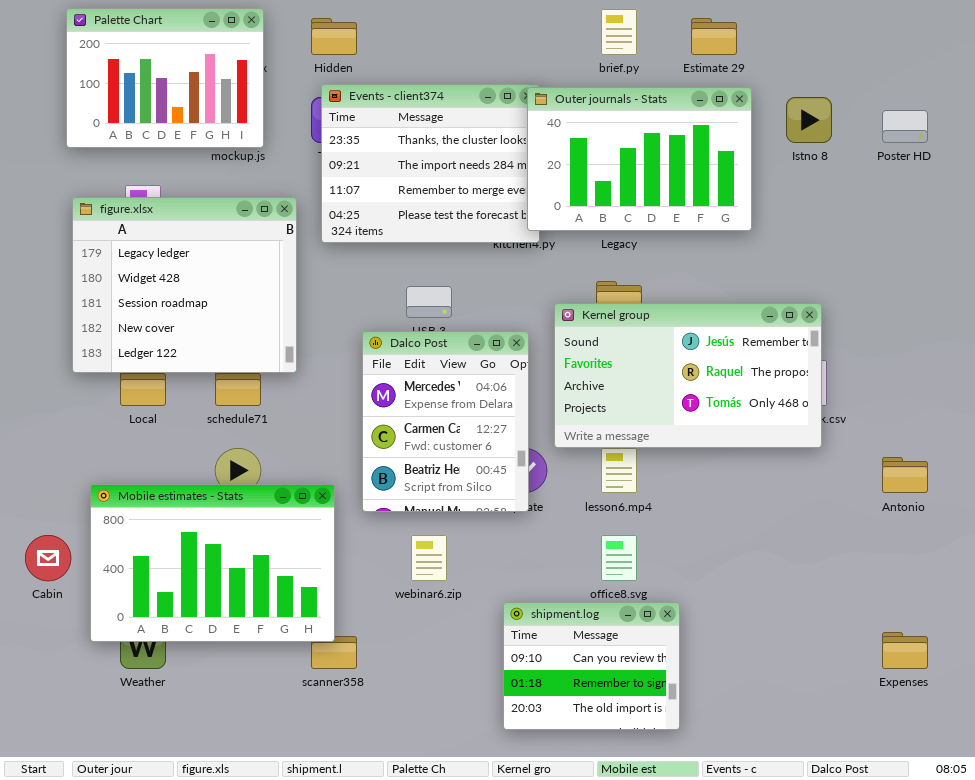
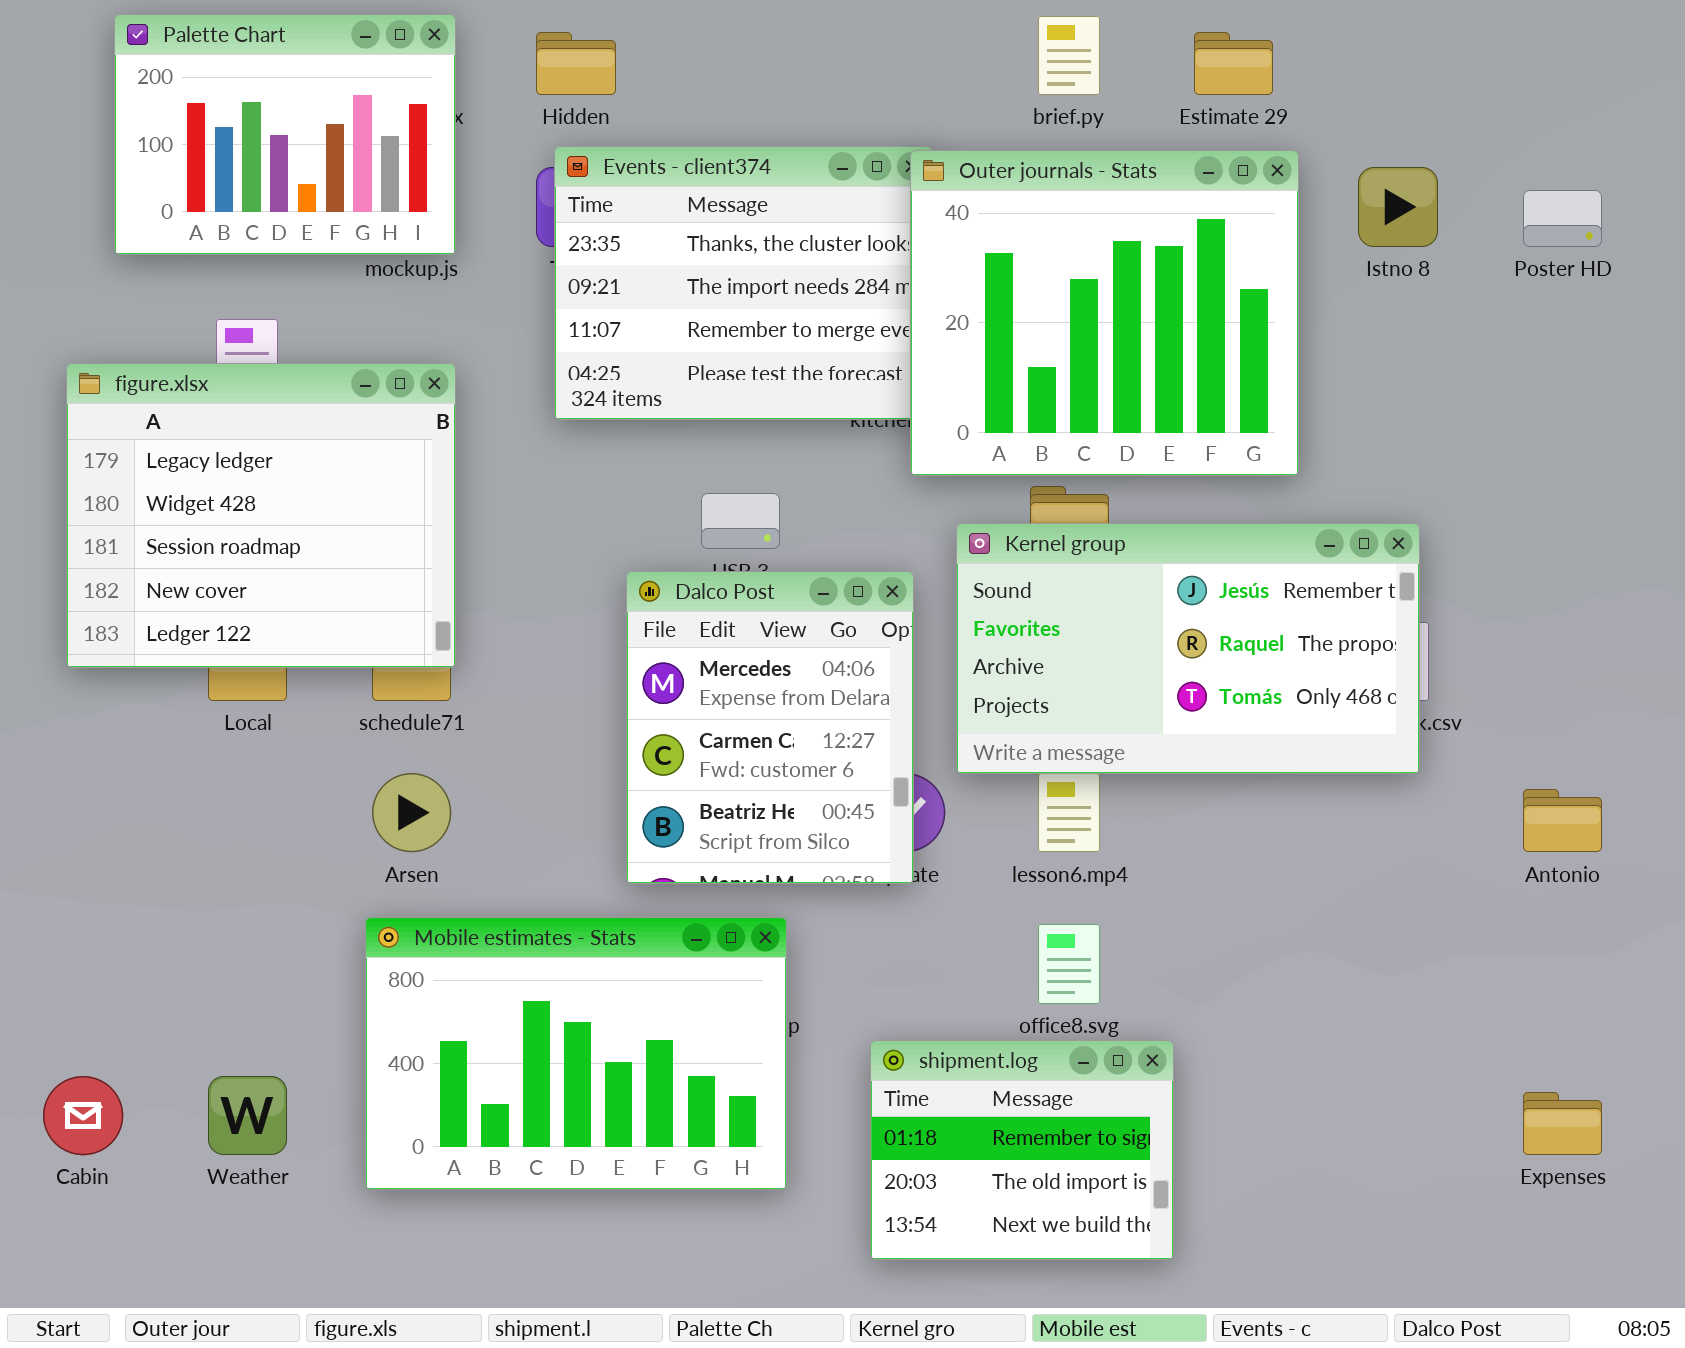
Outer journals - Stats: [527,87,752,231] -> [910,150,1299,476], resized
figure.xlsx: [72,197,297,373] -> [66,363,456,668], moved
Mobile estimates - Stats: [90,484,335,642] -> [365,917,787,1190], moved
Cabin: [25,535,71,581] -> [43,1076,123,1155], moved
shipment.log: [503,602,680,730] -> [870,1040,1174,1260], scrolled down 1 row

